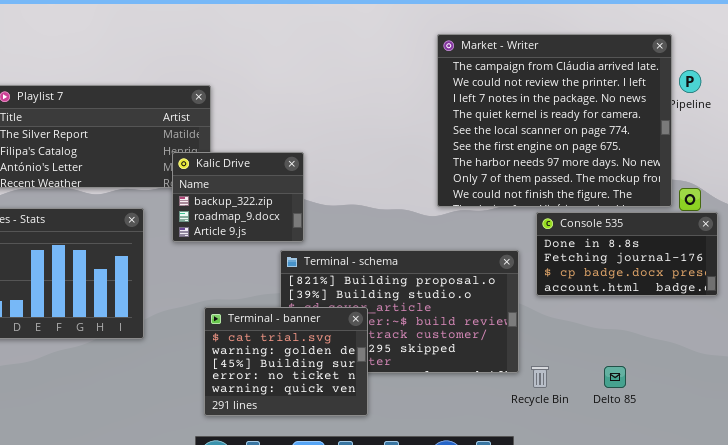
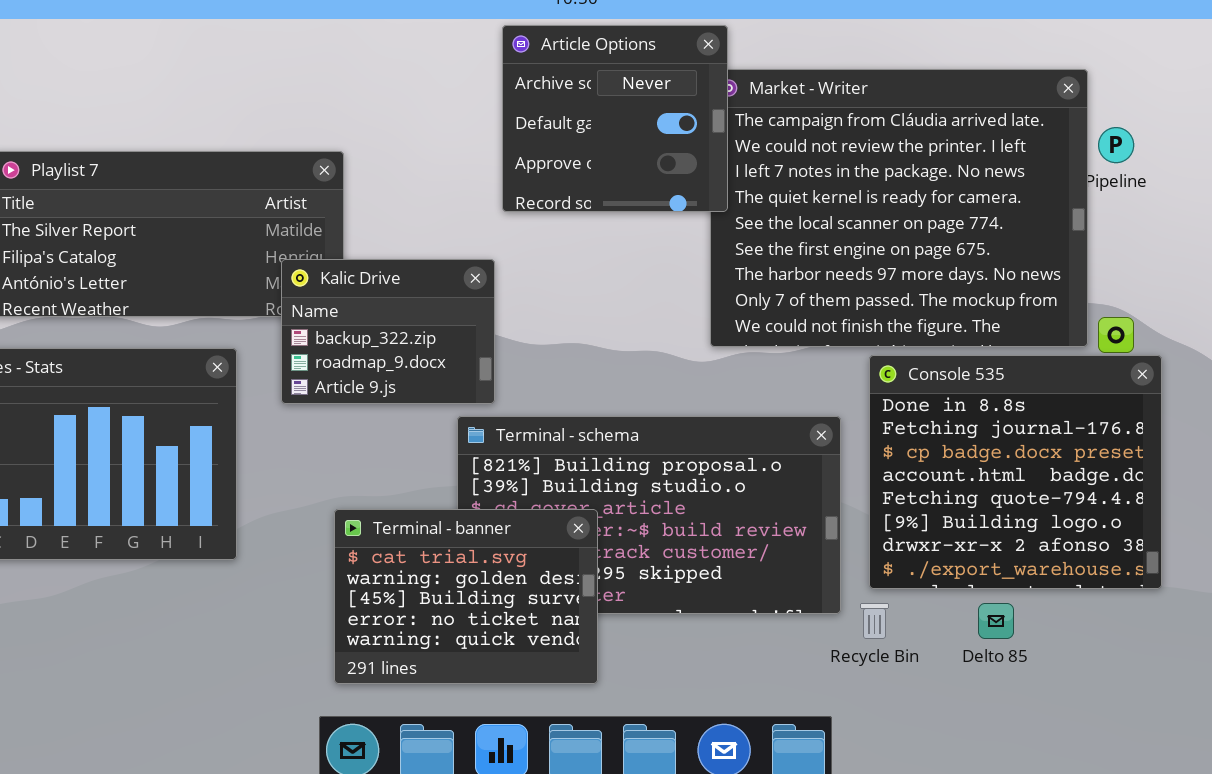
Article Options: none -> [502,25,728,212], opened
Console 535: [536,212,718,296] -> [869,355,1162,589], resized

